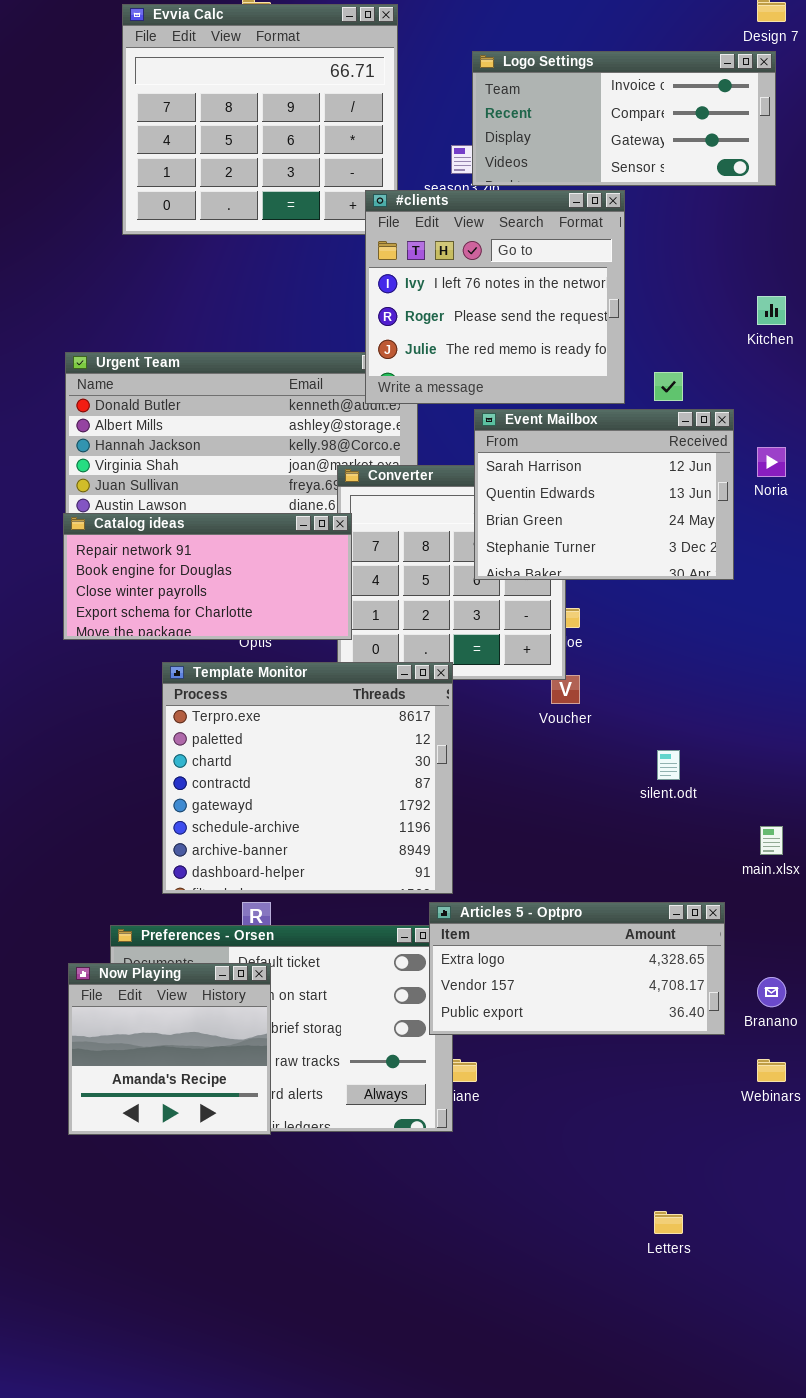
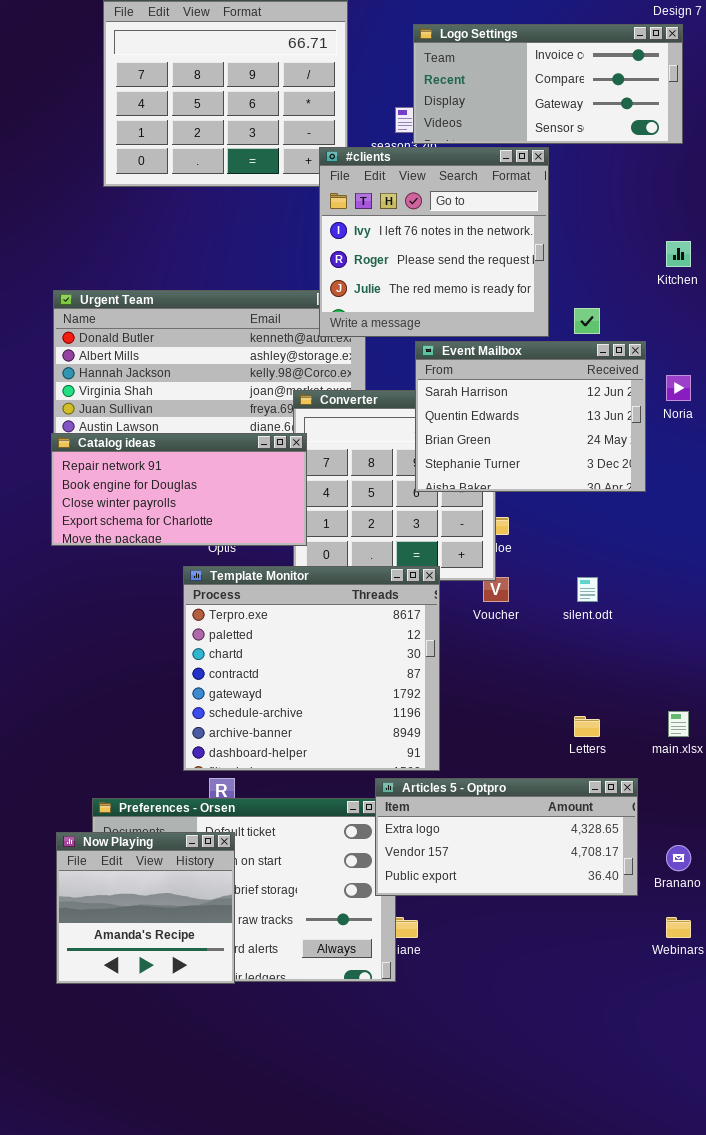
Template Monitor: [162,662,453,894] -> [183,566,440,771], moved
silent.odt: [657,750,680,780] -> [577,577,598,602], moved
Letters: [654,1211,683,1234] -> [574,716,600,737], moved

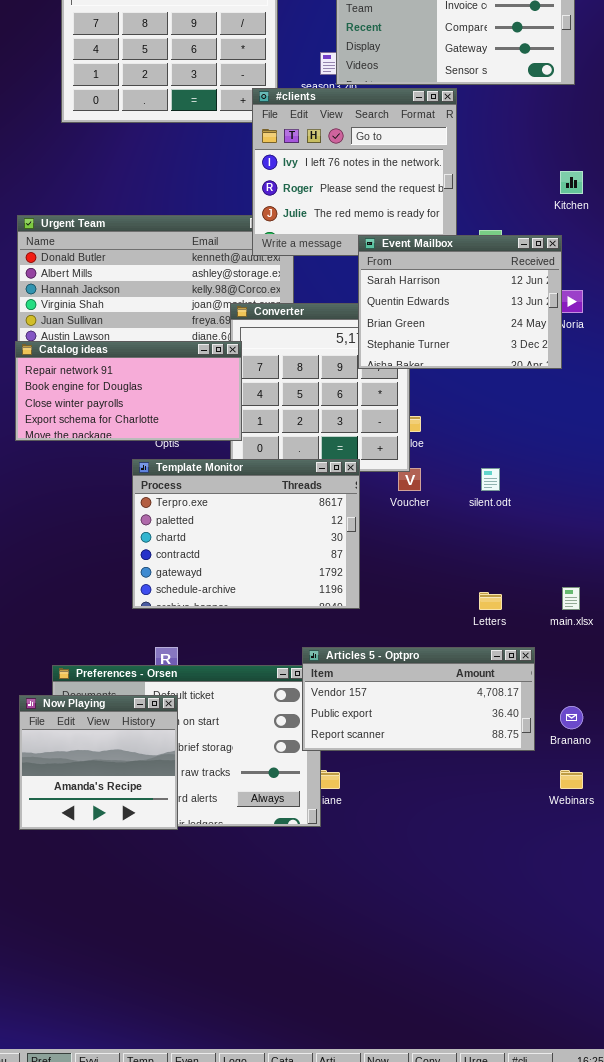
Event Mailbox: [415,341,646,492] -> [358,235,562,369], moved
Template Monitor: [183,566,440,771] -> [132,459,360,609], resized
Articles 5 - Optpro: [375,778,638,896] -> [302,647,535,751], scrolled down 1 row

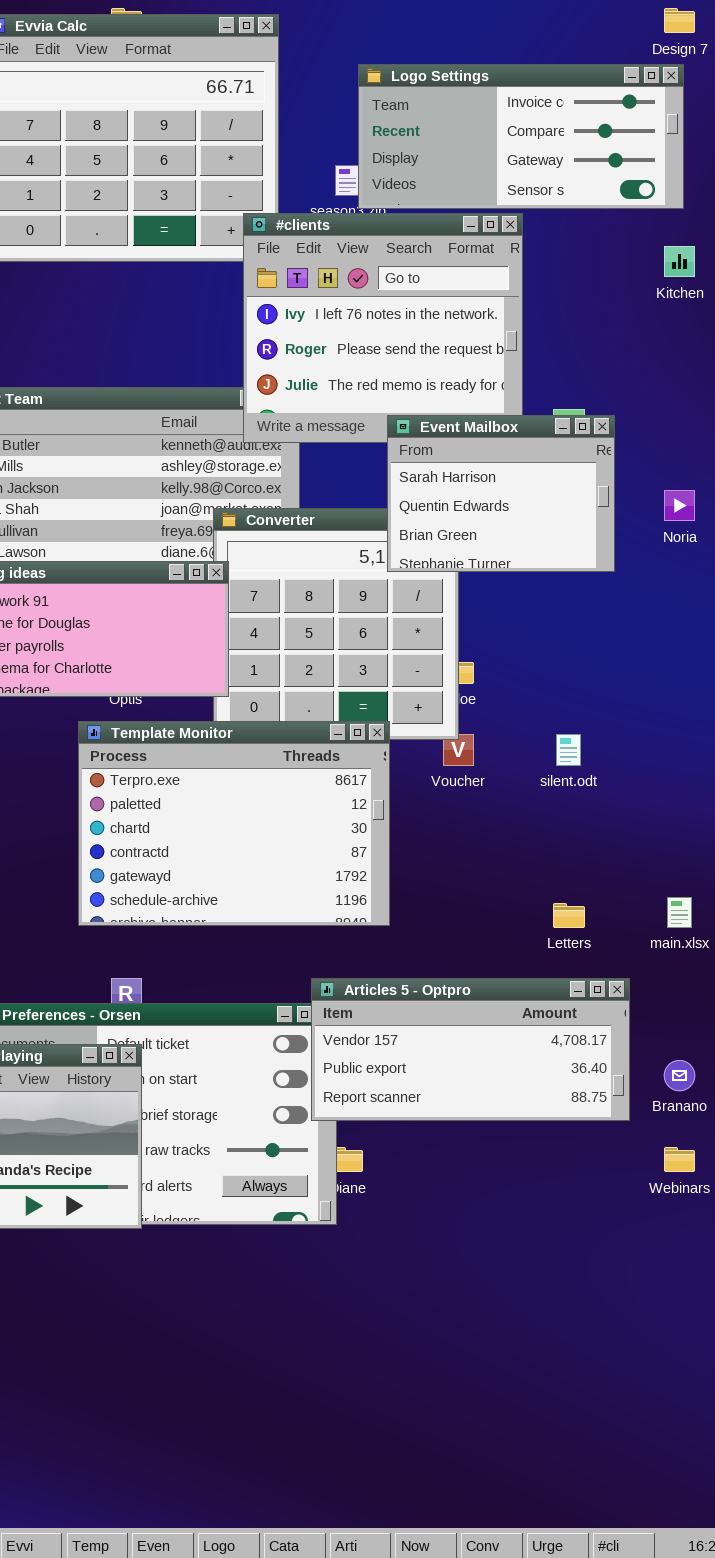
Kitchen: [560,171,583,194] -> [664,246,695,277], moved
Event Mailbox: [358,235,562,369] -> [387,415,615,572], resized

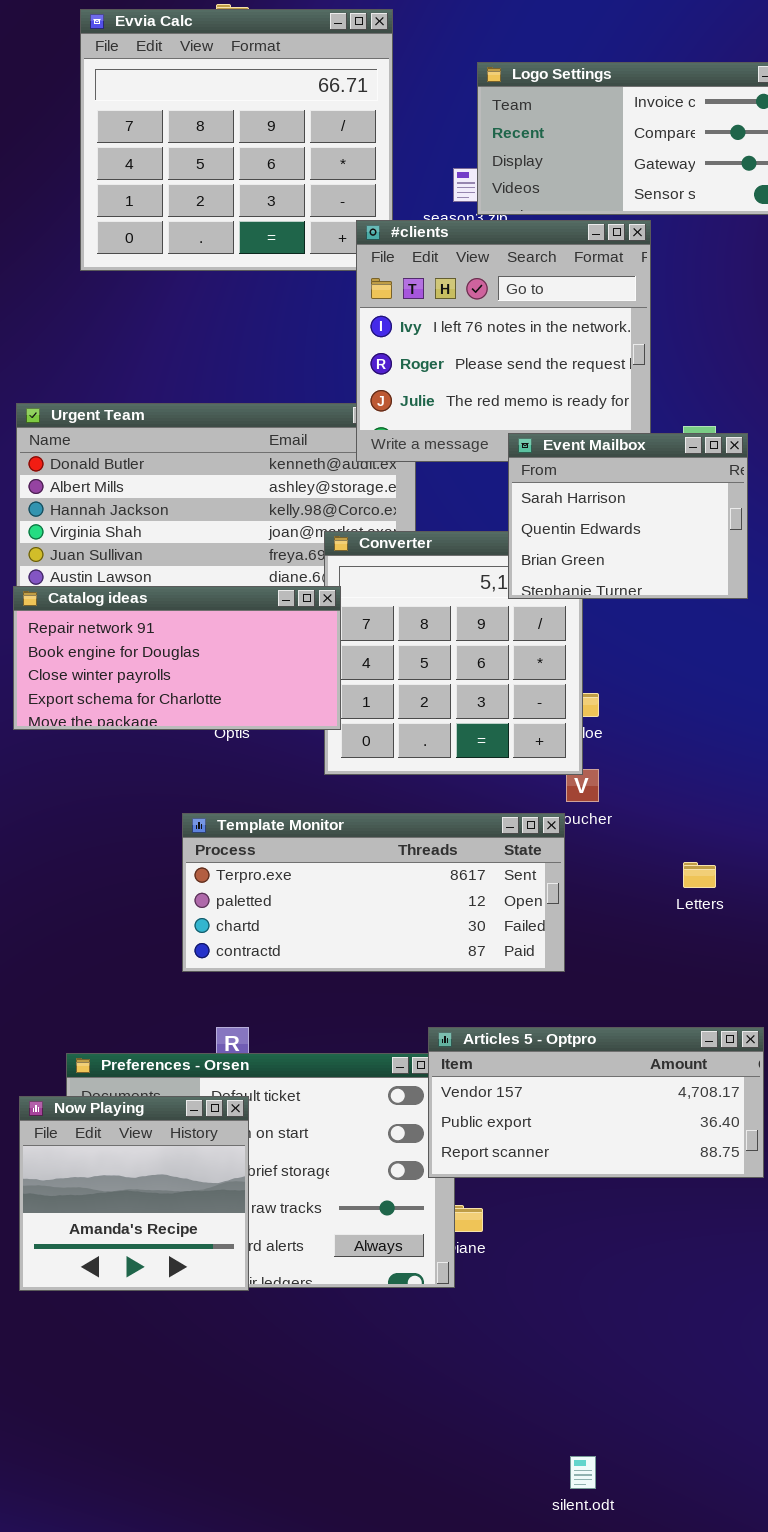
Template Monitor: [78,721,390,926] -> [182,813,565,972], resized
silent.odt: [556,734,581,766] -> [570,1456,596,1489], moved
Letters: [553,903,585,928] -> [683,862,716,888], moved

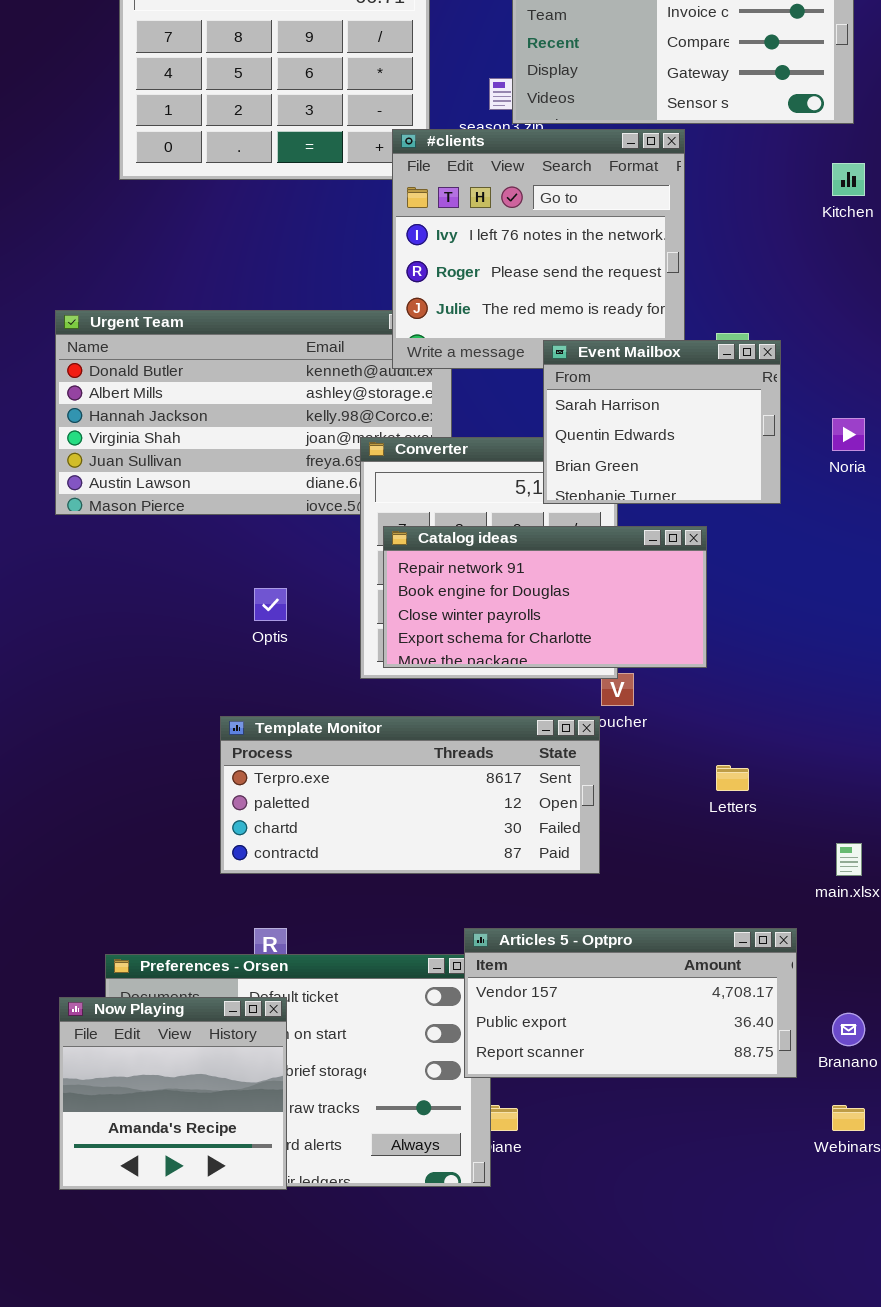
Catalog ideas: [13,586,341,730] -> [383,526,707,668], moved

